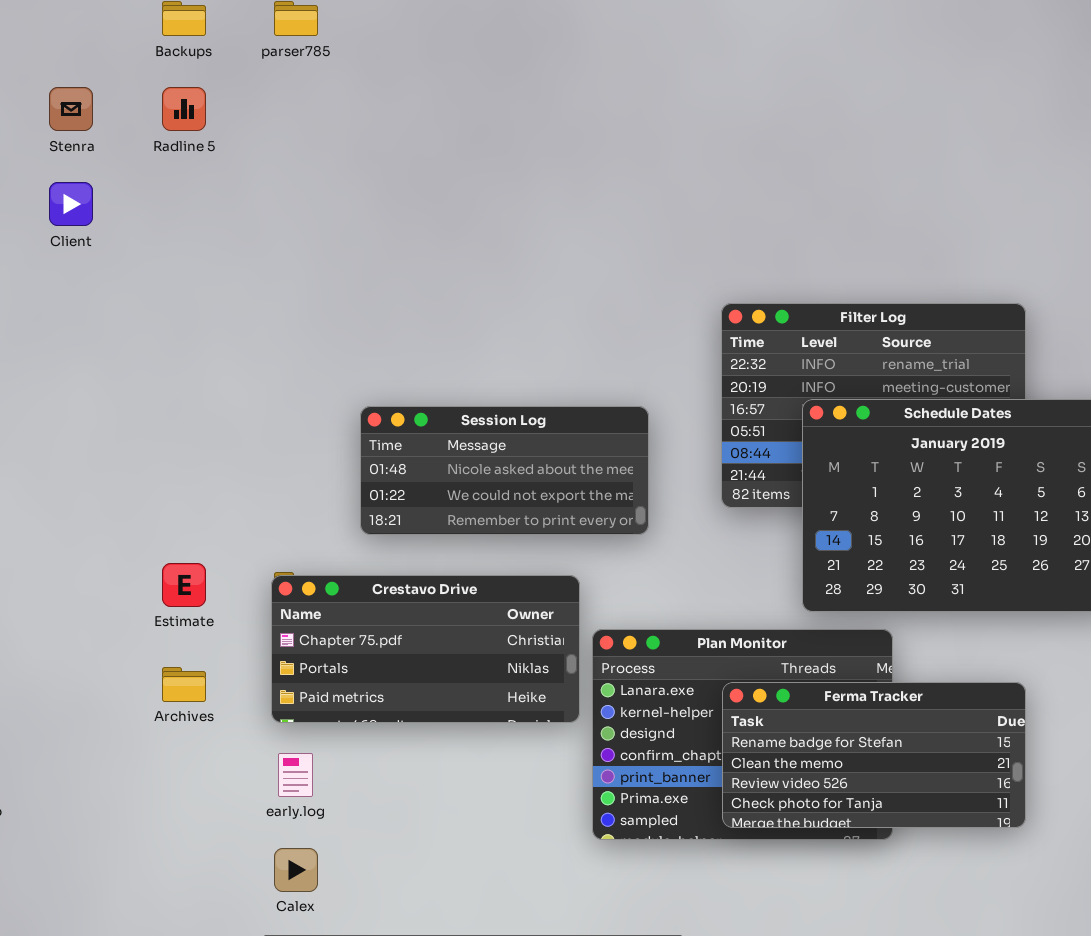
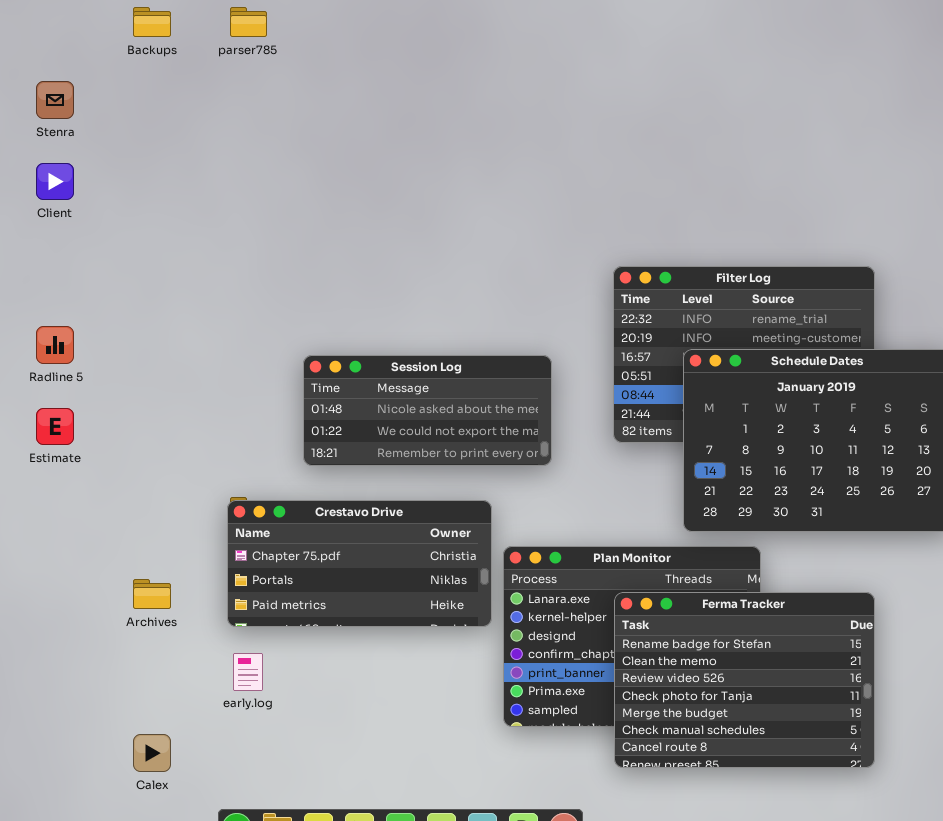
Radline 5: [162,87,206,131] -> [36,326,74,364], moved
Estimate: [162,563,206,607] -> [36,408,74,445], moved
Ferma Tracker: [722,682,1026,828] -> [614,592,875,768], resized
Calex: [274,848,318,892] -> [133,734,171,772], moved

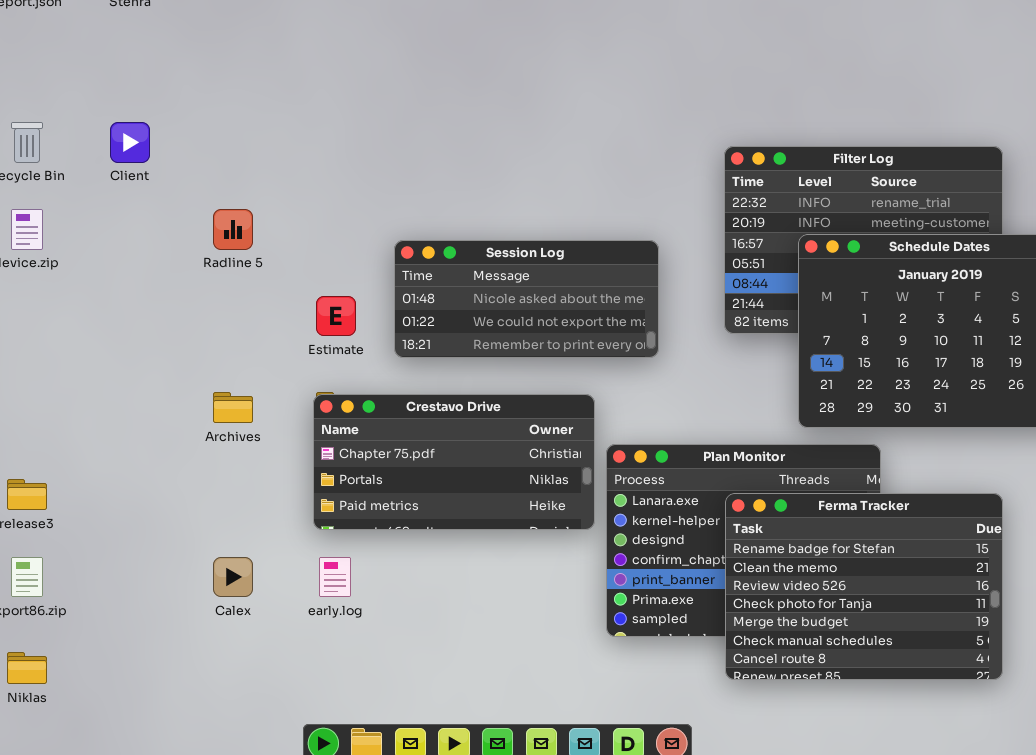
Client: [36,163,74,200] -> [110,122,150,163], moved
Radline 5: [36,326,74,364] -> [213,209,253,250], moved
Estimate: [36,408,74,445] -> [316,296,356,336], moved
Archives: [133,579,171,609] -> [213,392,253,423], moved
Calex: [133,734,171,772] -> [213,557,253,597], moved

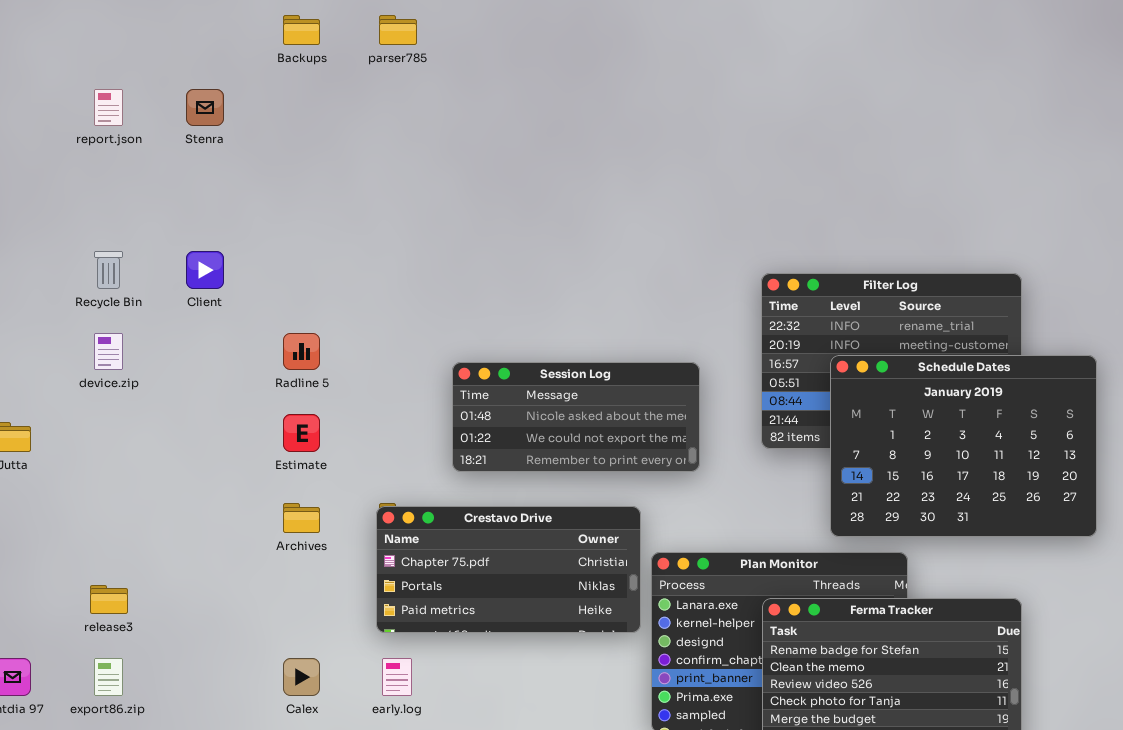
Estimate: [316,296,356,336] -> [283,414,320,452], moved

